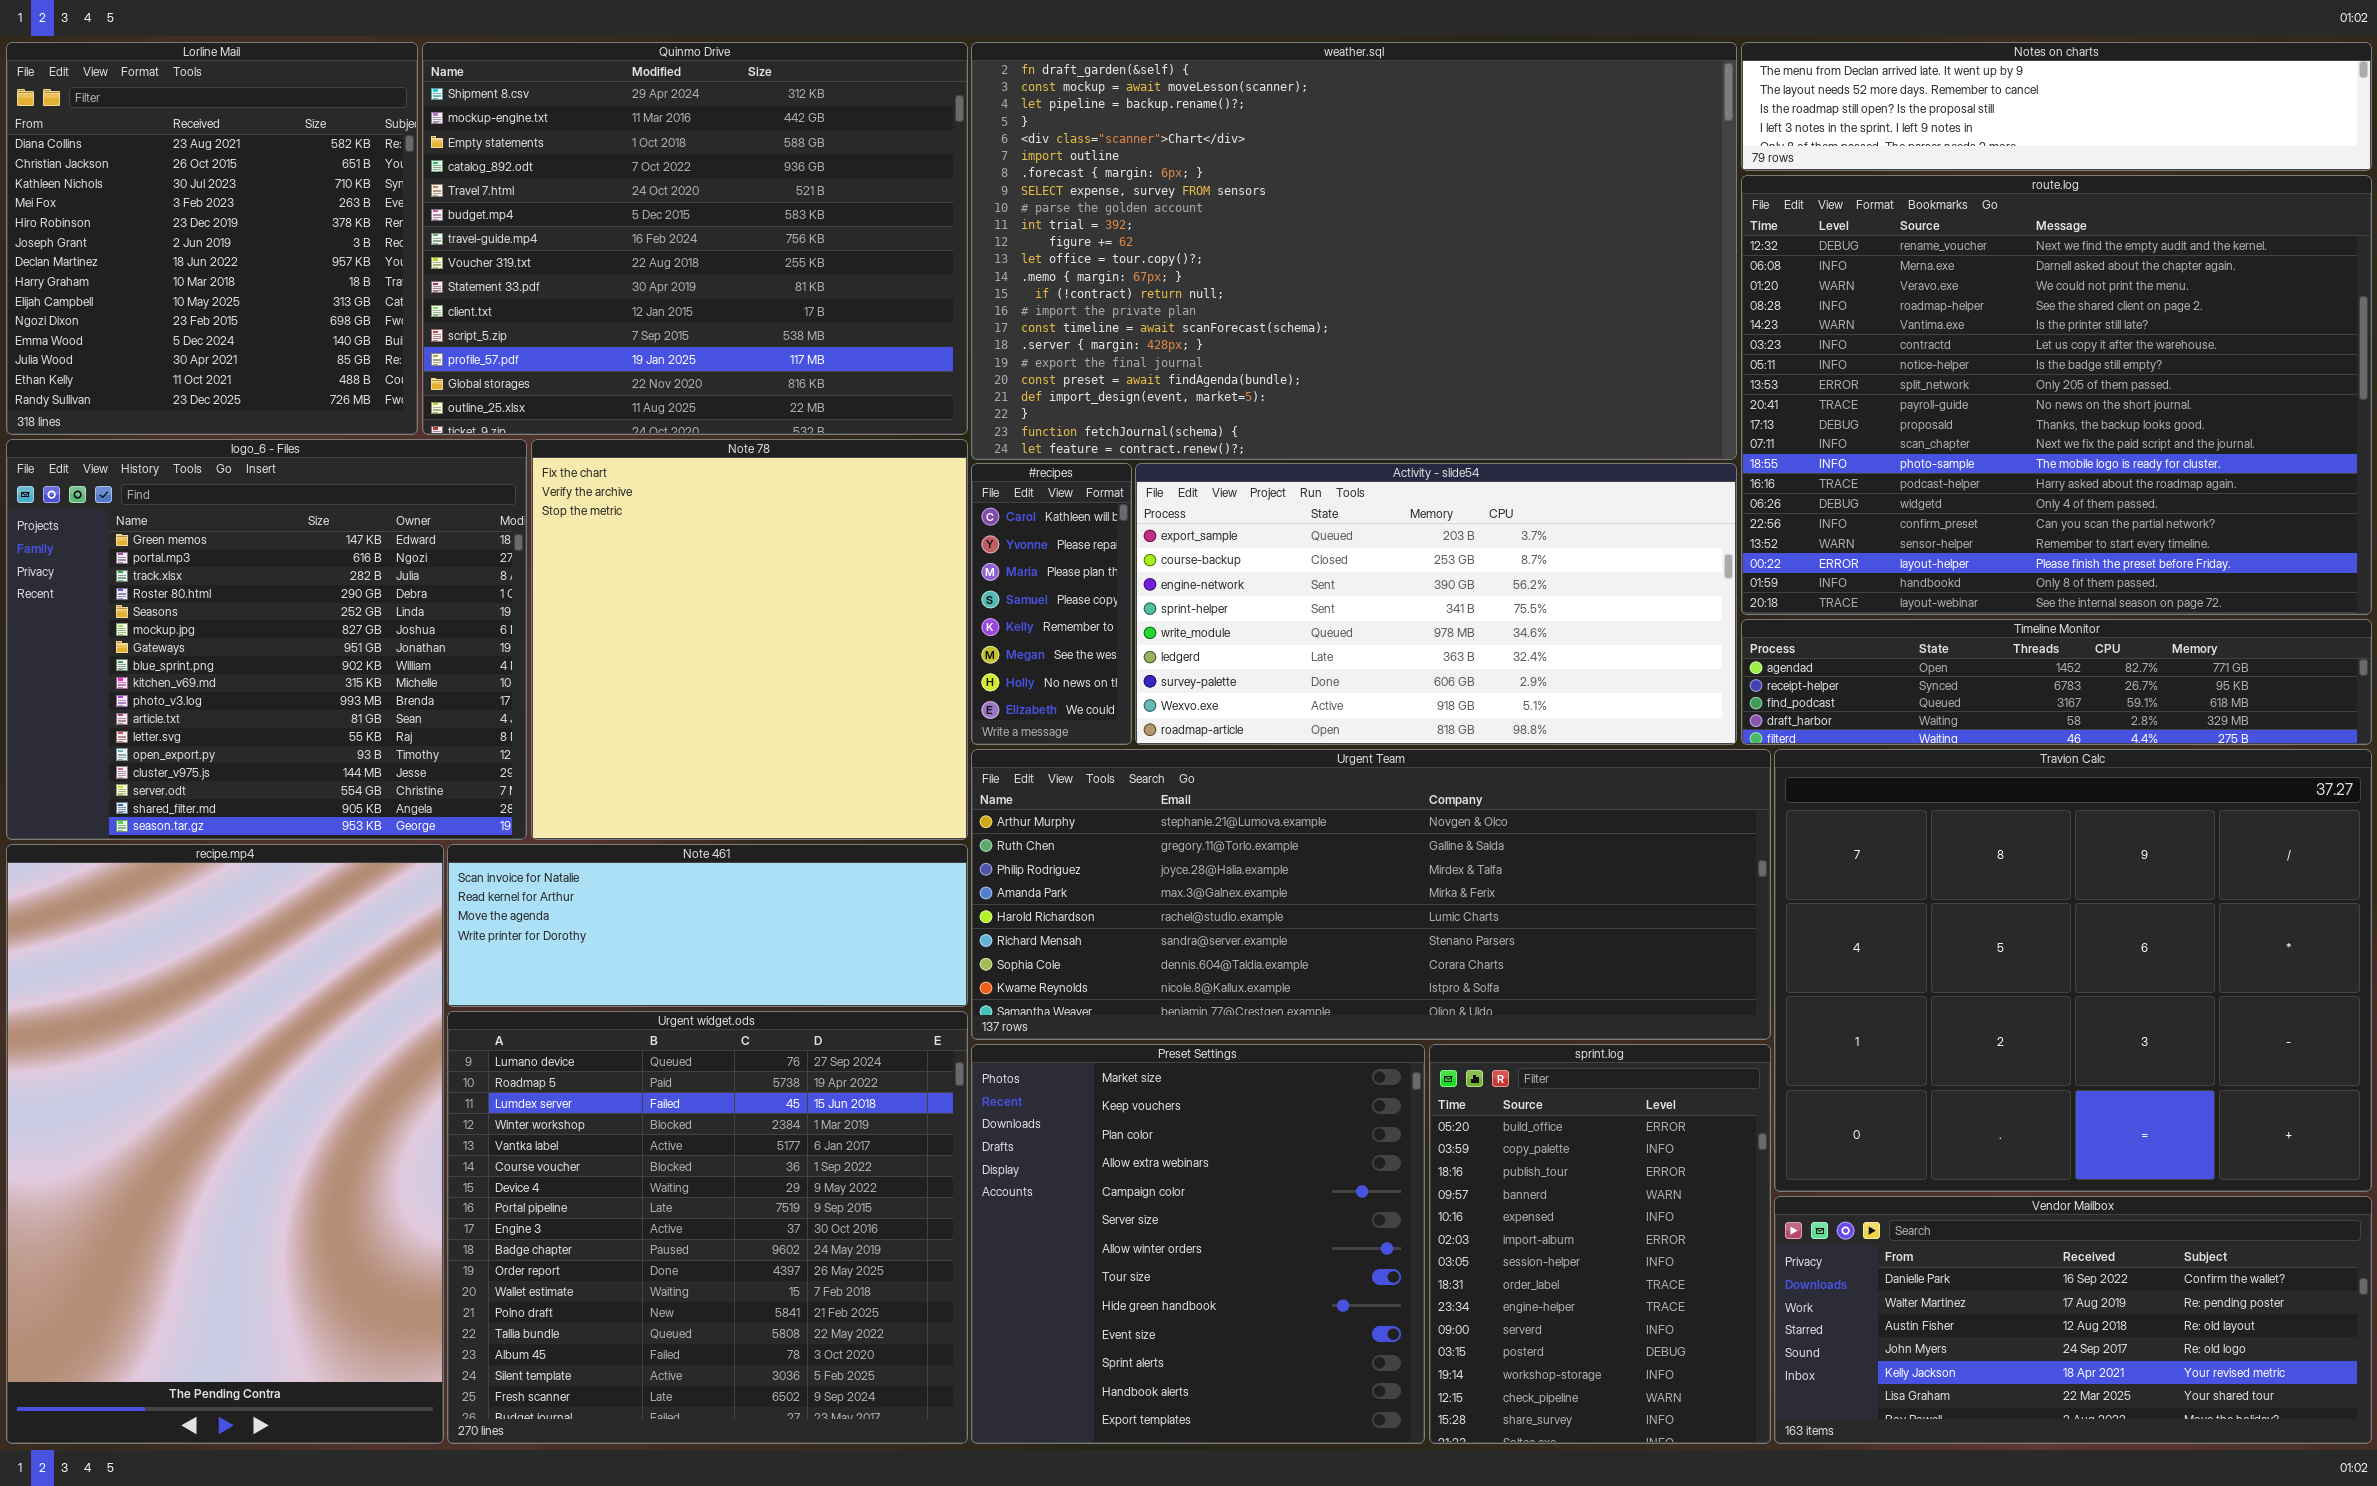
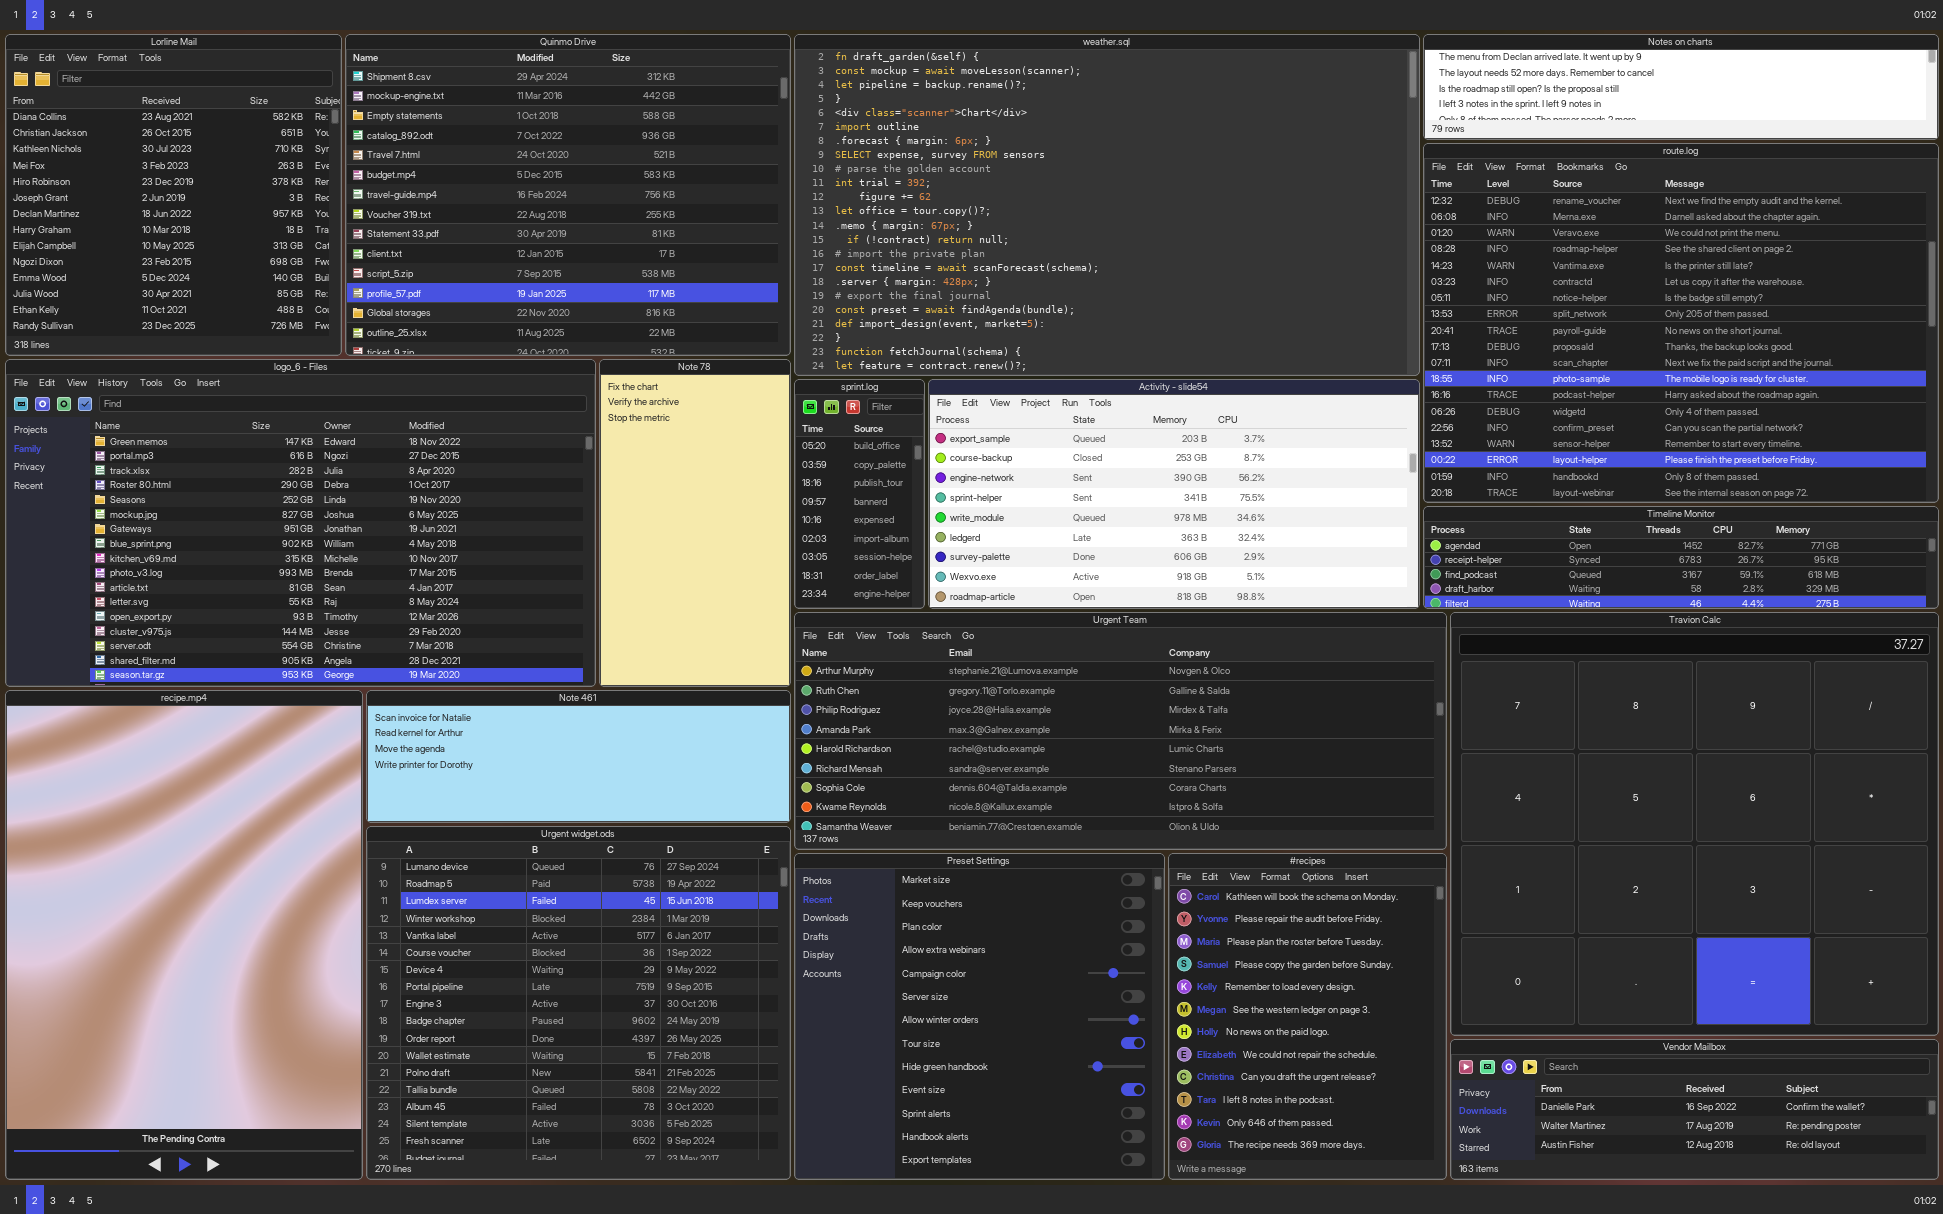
logo_6 - Files: [6,439,527,840] -> [5,359,596,687], resized
Note 78: [531,439,968,840] -> [599,359,791,687], resized
#recipes: [971,463,1132,745] -> [1168,853,1447,1180], moved, resized
Travion Calc: [1774,749,2372,1192] -> [1450,612,1939,1036], resized
sprint.log: [1429,1044,1771,1444] -> [794,379,925,609], moved, resized
Vendor Mailbox: [1774,1196,2372,1444] -> [1450,1039,1939,1180], resized

